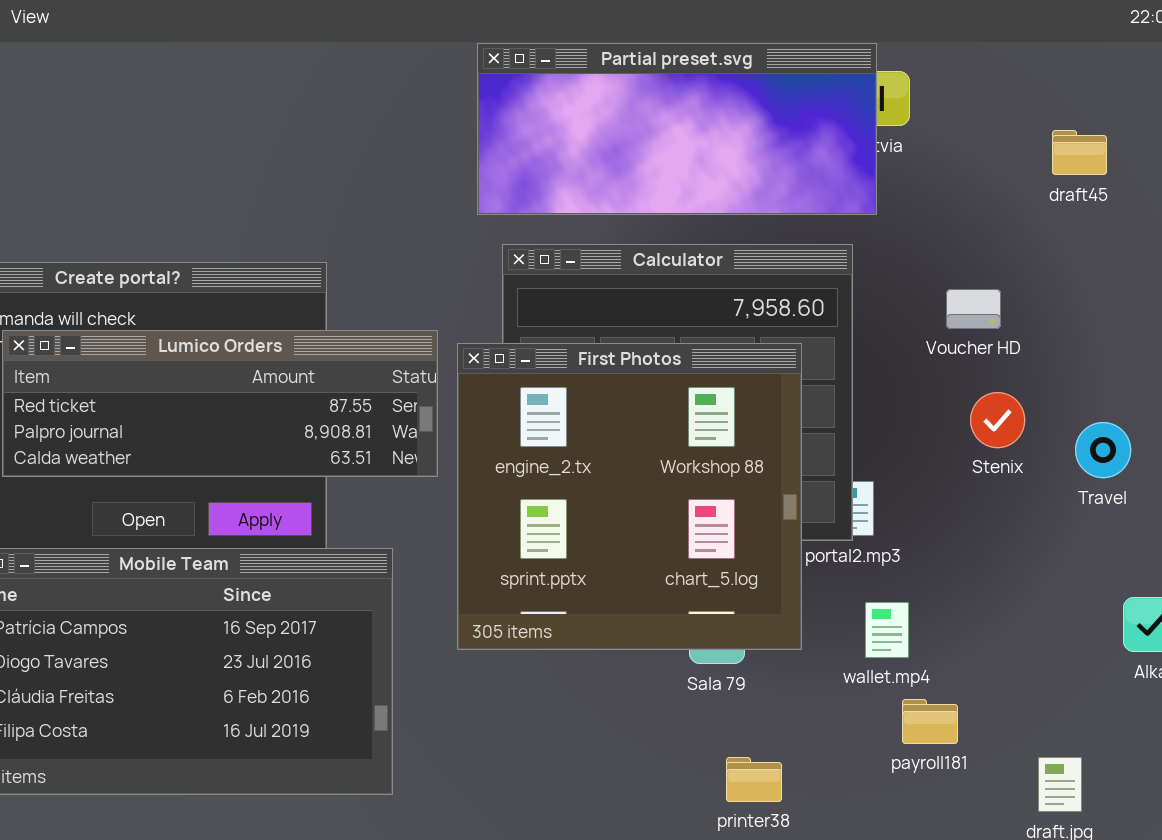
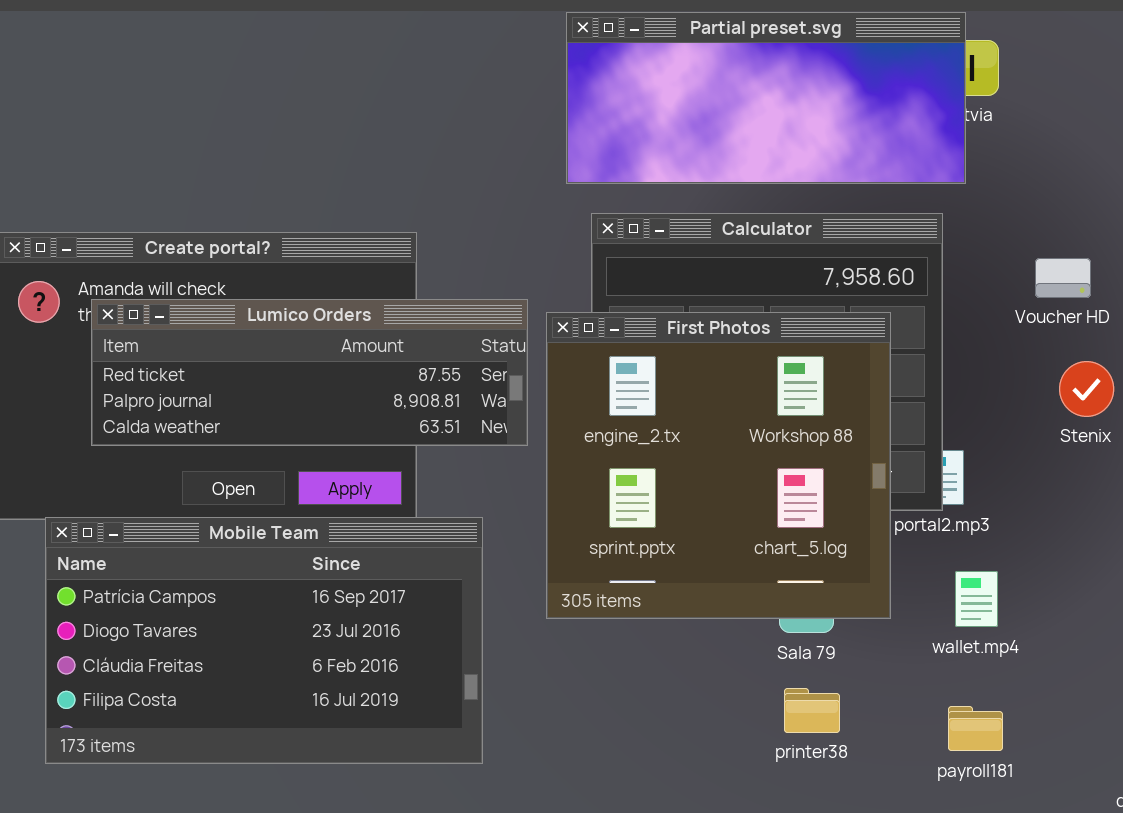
payroll181: [902,699,958,744] -> [948,706,1003,751], moved
printer38: [726,757,782,802] -> [784,688,840,733], moved

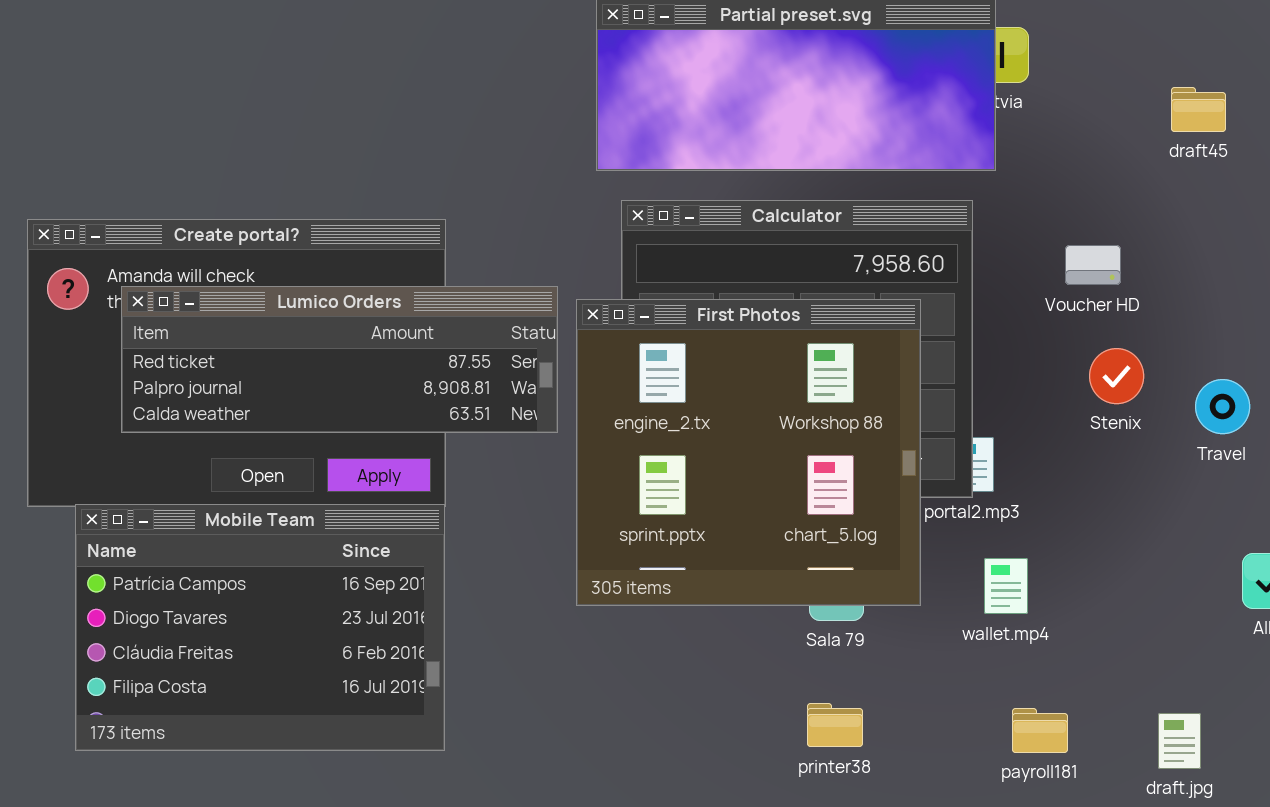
Mobile Team: [45,517,483,764] -> [75,504,445,751], resized
printer38: [784,688,840,733] -> [807,703,863,747], moved
payroll181: [948,706,1003,751] -> [1012,708,1068,753], moved

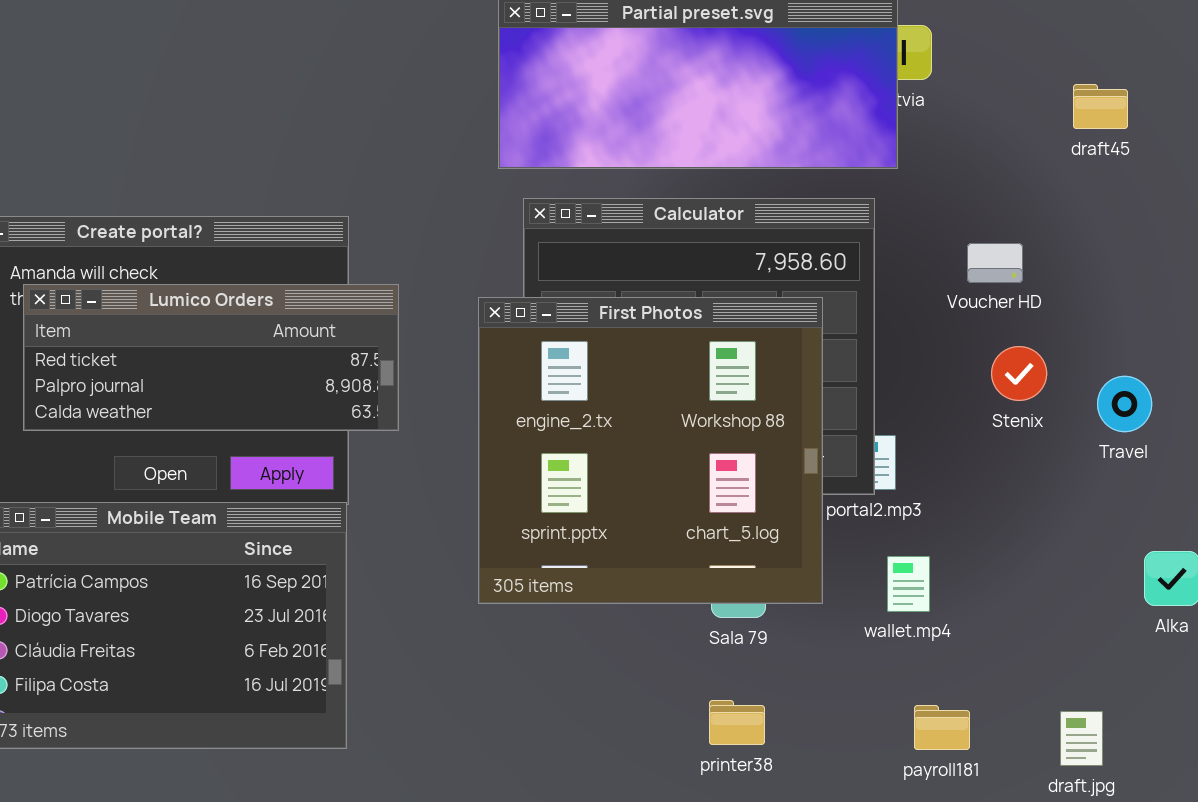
Lumico Orders: [121,286,558,433] -> [23,284,399,431], resized

